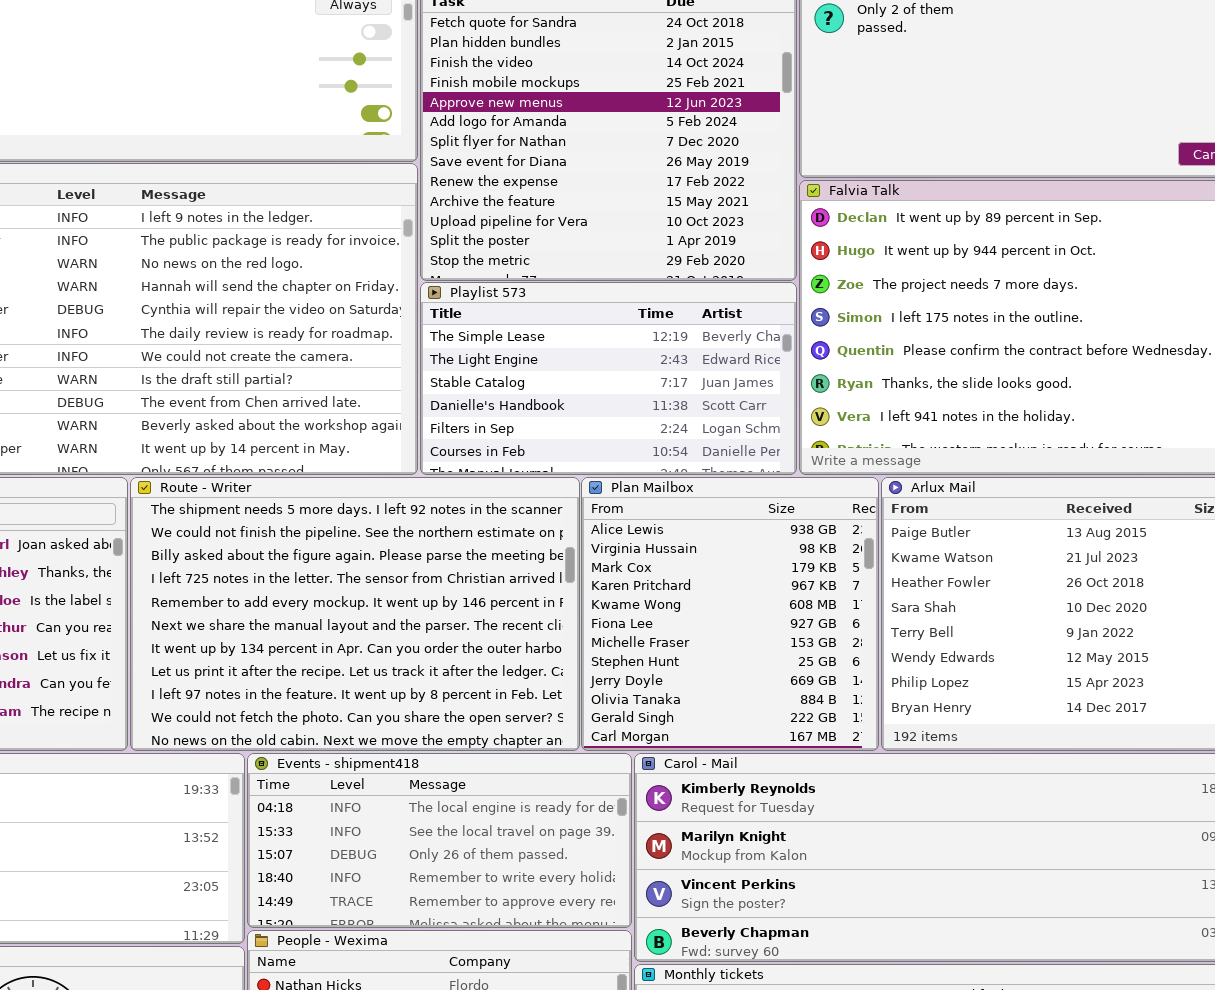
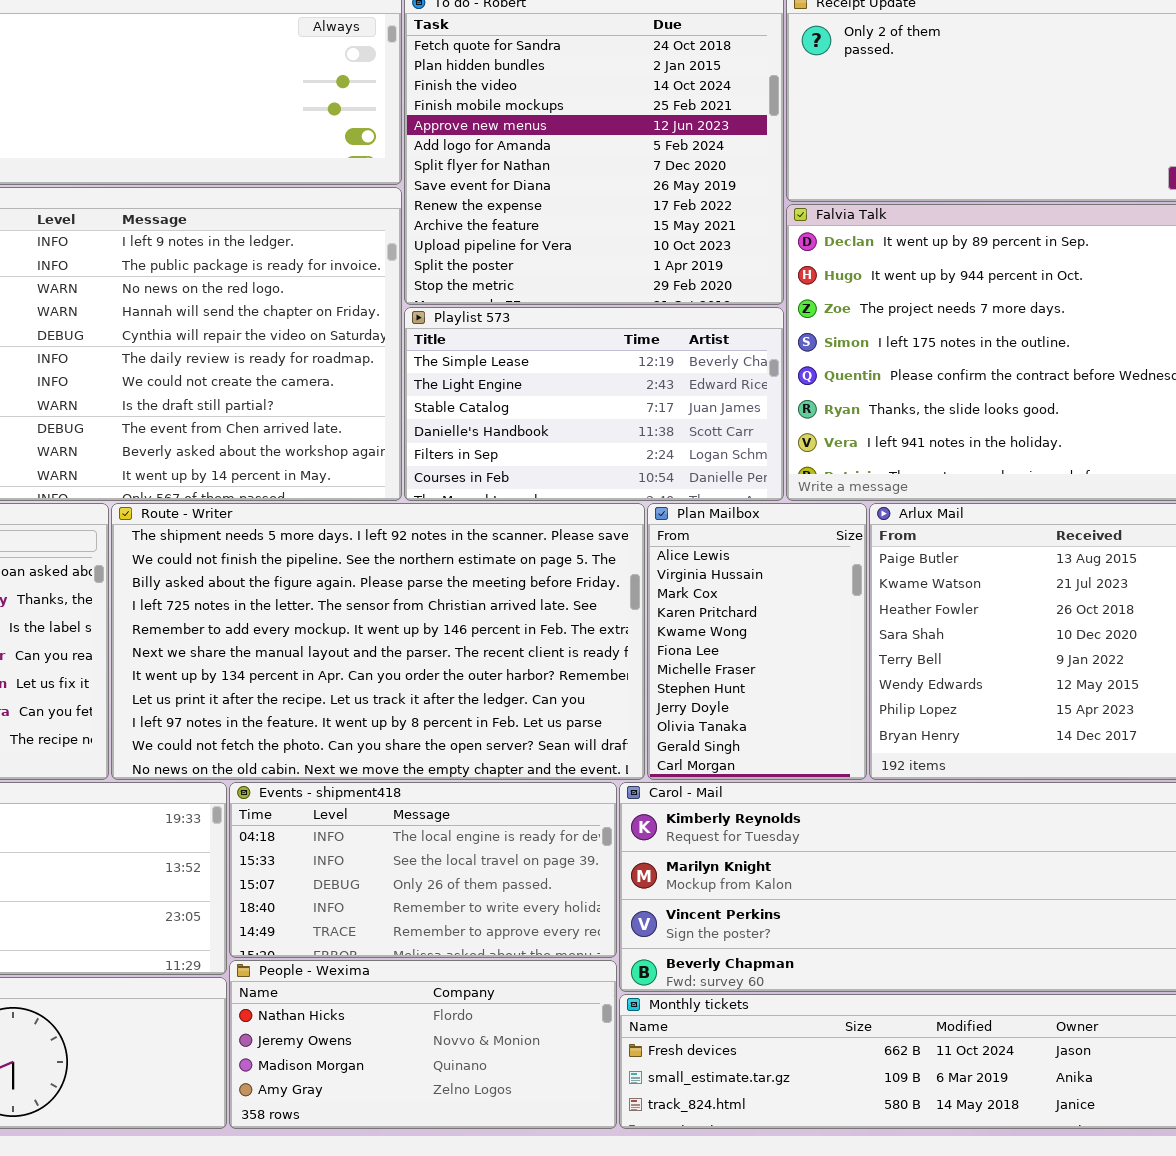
Route - Writer: [130,477,580,751] -> [111,503,645,780], resized
Plan Mailbox: [581,477,879,751] -> [647,503,867,780], resized

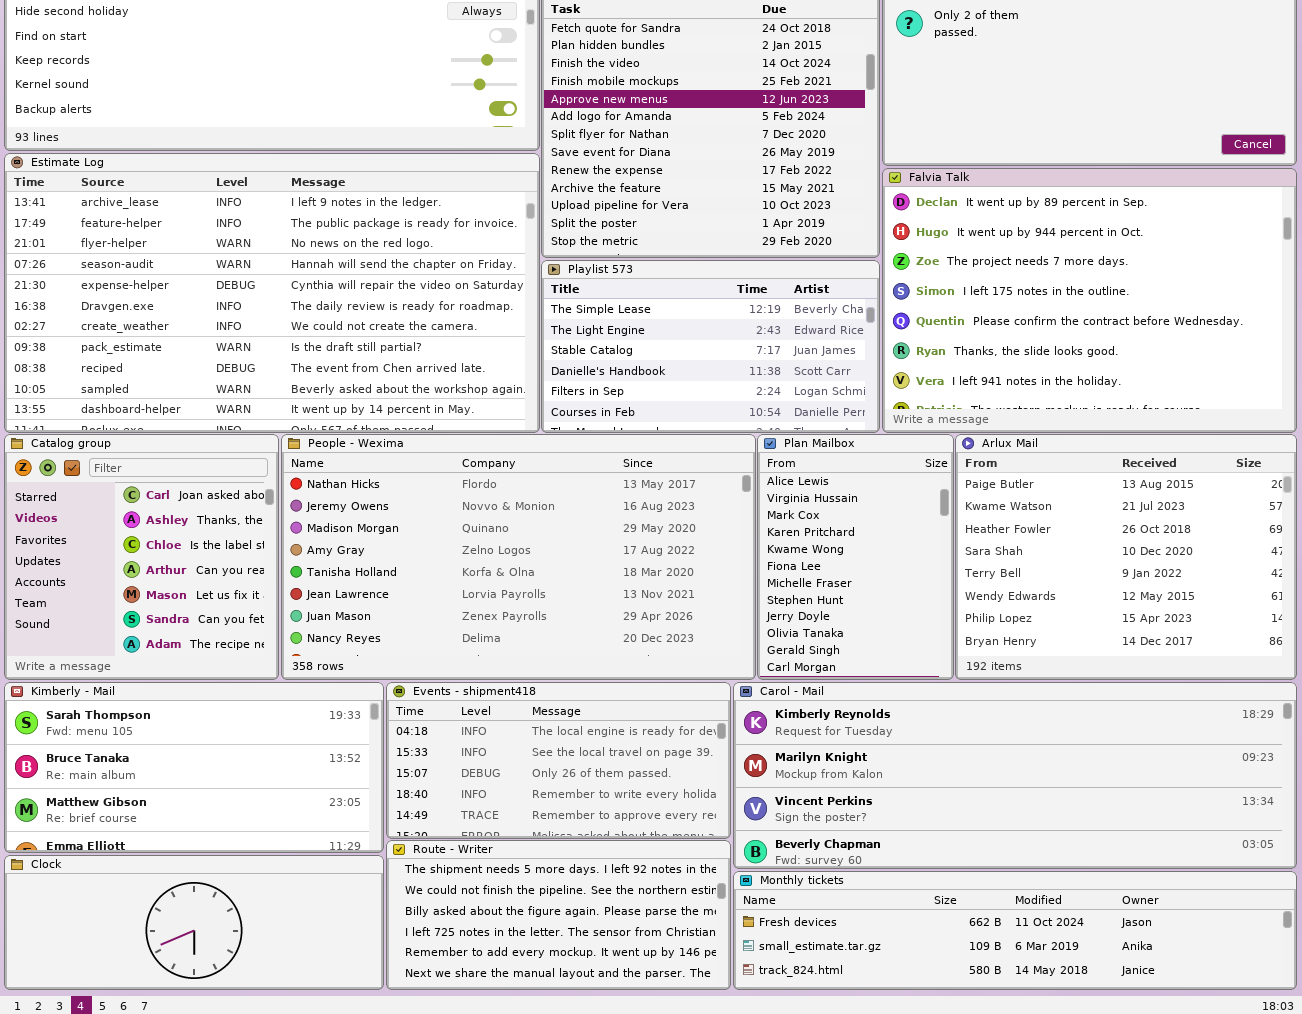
Route - Writer: [111,503,645,780] -> [386,840,731,990], moved, resized
People - Wexima: [229,960,617,1129] -> [281,434,756,680], moved, resized

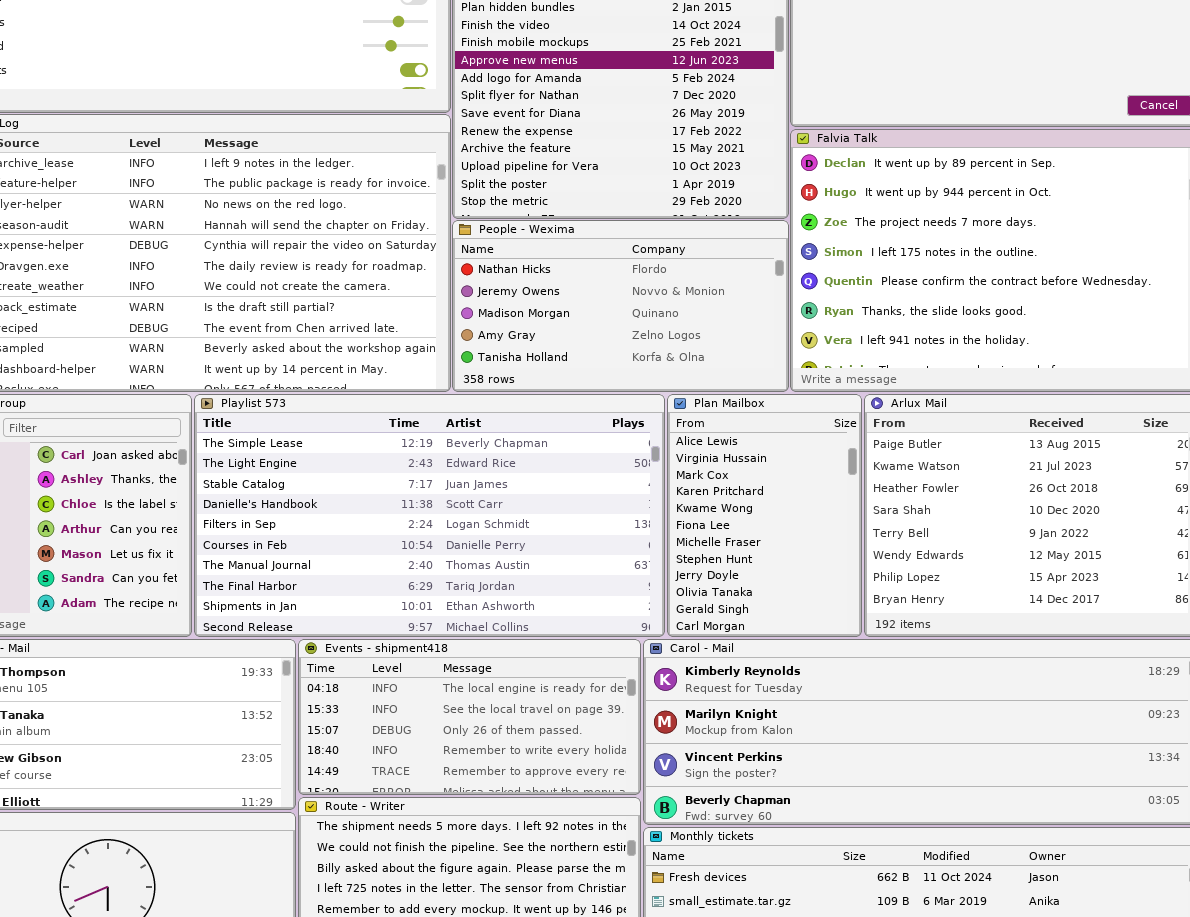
Playlist 573: [541,260,880,433] -> [194,394,665,637], moved, resized
People - Wexima: [281,434,756,680] -> [452,220,789,392], moved, resized

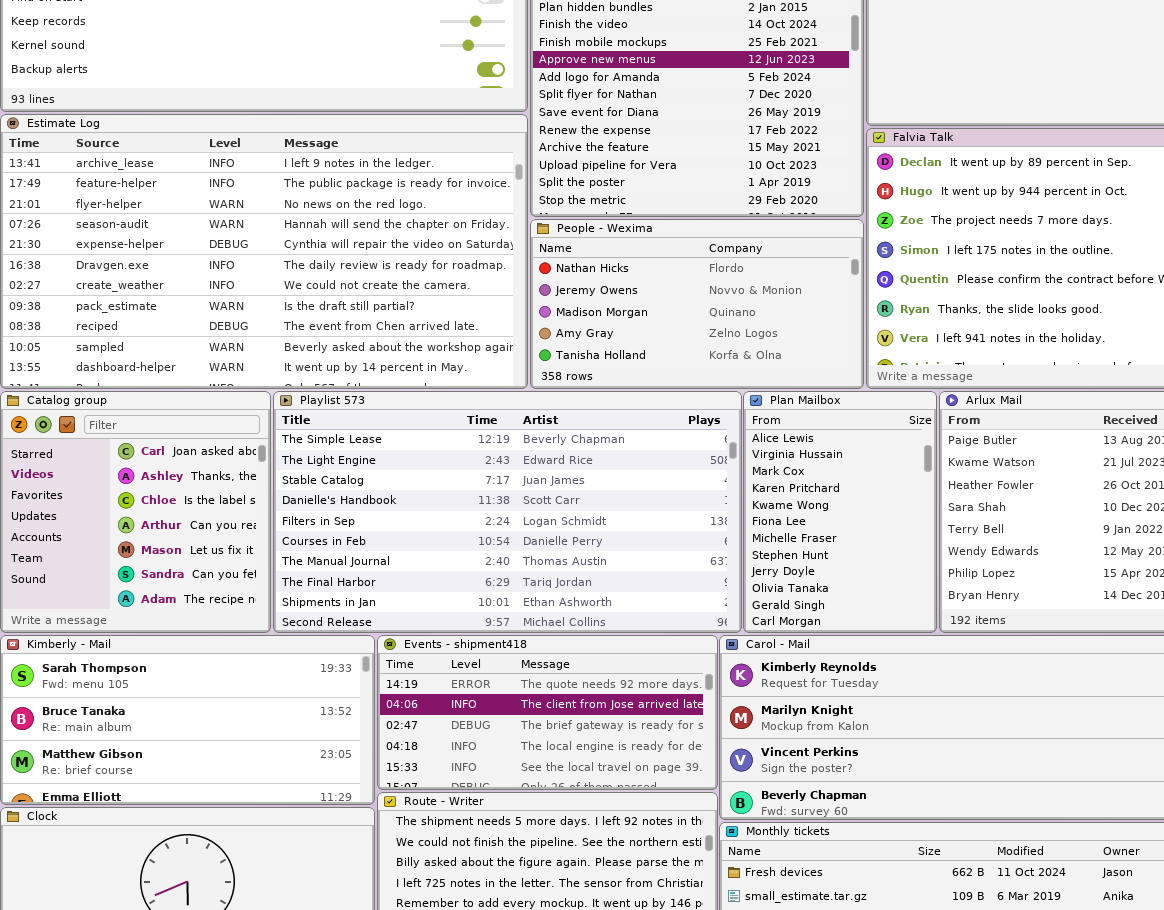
Events - shipment418: [298,639,641,795] -> [377,635,718,790], scrolled up 3 rows

